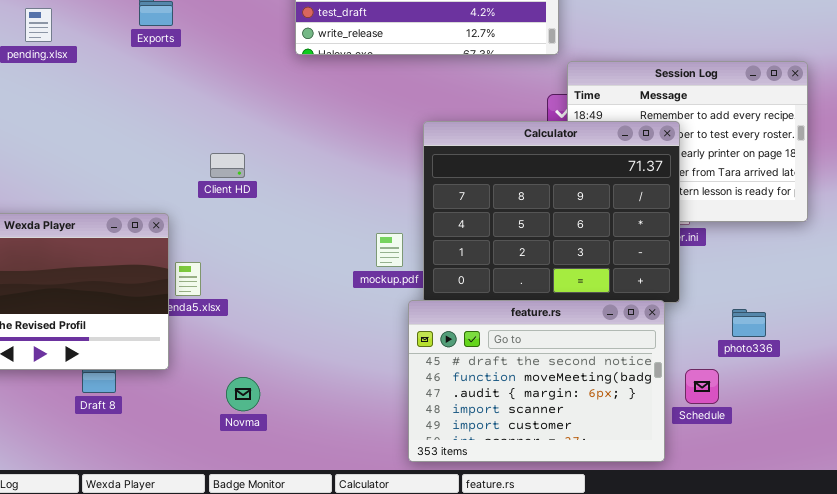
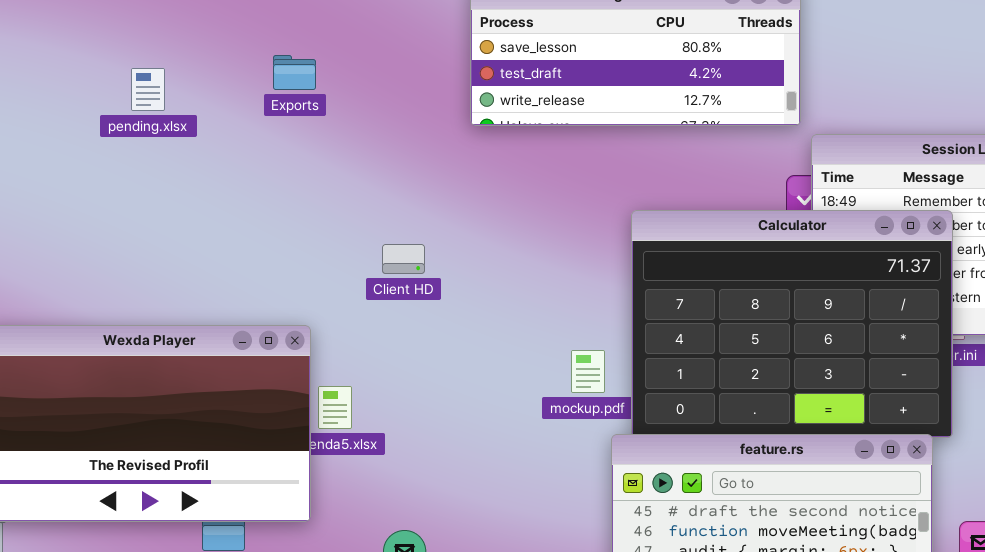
Client HD: [210,153,245,178] -> [382,244,425,274], moved

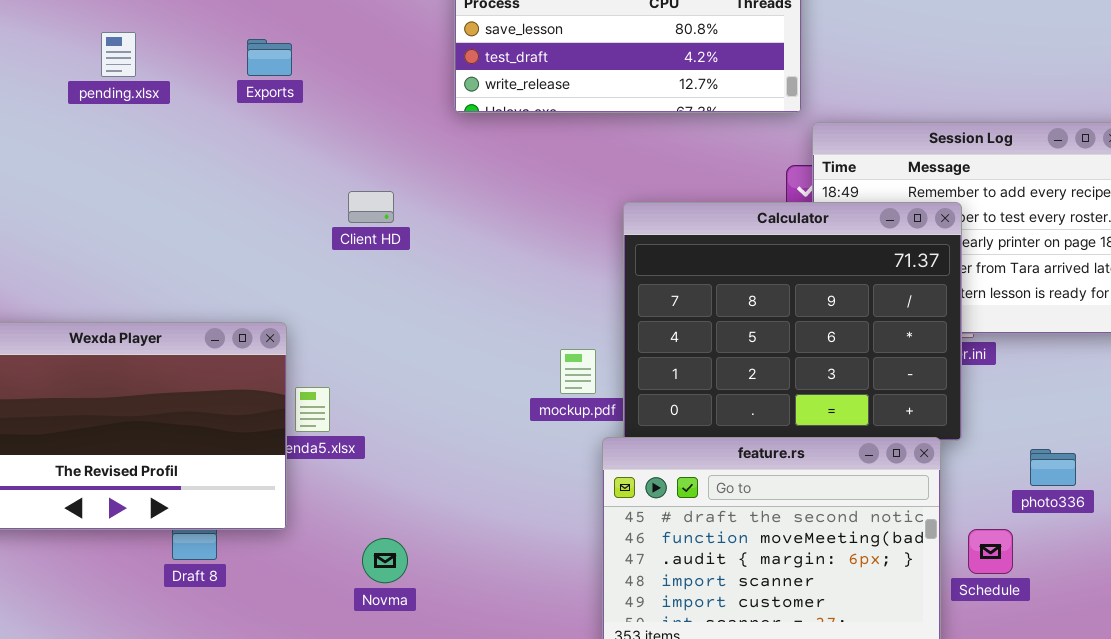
pending.xlsx: [131,68,165,111] -> [101,32,136,77], moved
Client HD: [382,244,425,274] -> [348,191,394,223], moved

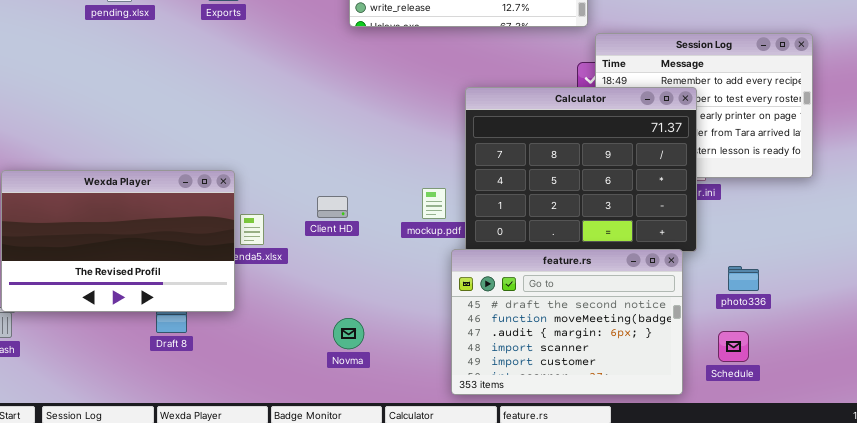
Client HD: [348,191,394,223] -> [317,196,348,218], moved
photo336: [1030,449,1076,486] -> [728,266,759,291], moved
Schedule: [968,529,1013,574] -> [718,331,749,362], moved
Novma: [362,538,408,583] -> [333,318,364,349], moved

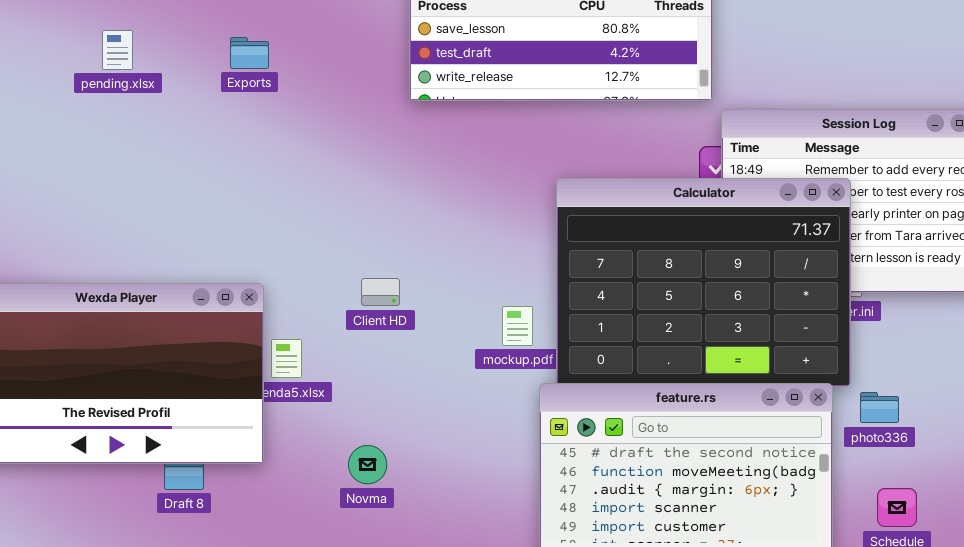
Client HD: [317,196,348,218] -> [361,278,400,306], moved
photo336: [728,266,759,291] -> [860,392,899,423], moved
Novma: [333,318,364,349] -> [348,445,387,484], moved

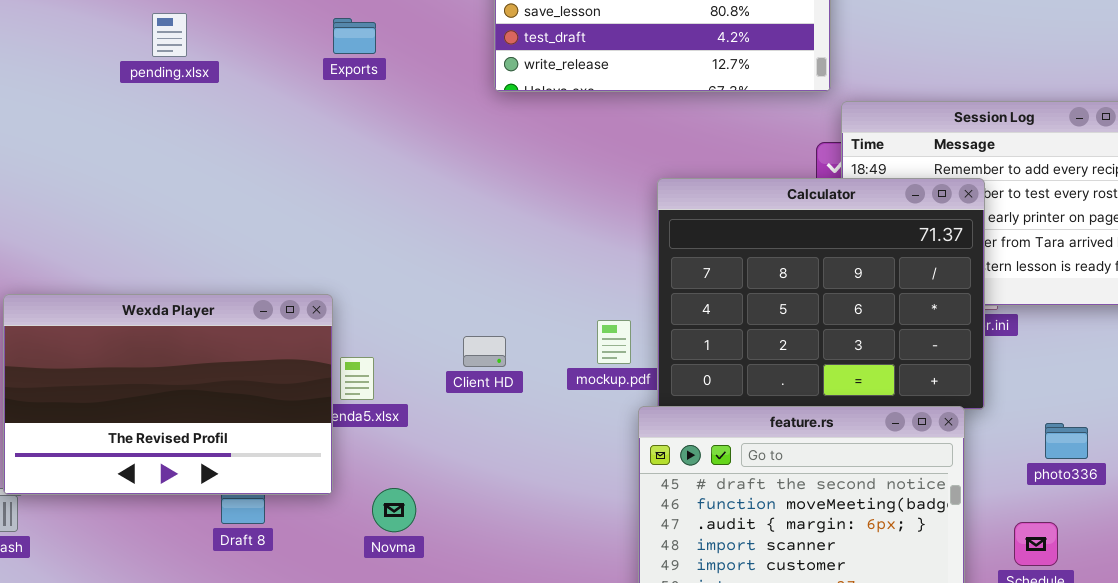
Exports: [230,37,269,69] -> [333,18,376,54], moved
Client HD: [361,278,400,306] -> [463,336,506,367], moved
photo336: [860,392,899,423] -> [1045,423,1088,459], moved
Novma: [348,445,387,484] -> [372,488,416,532], moved

